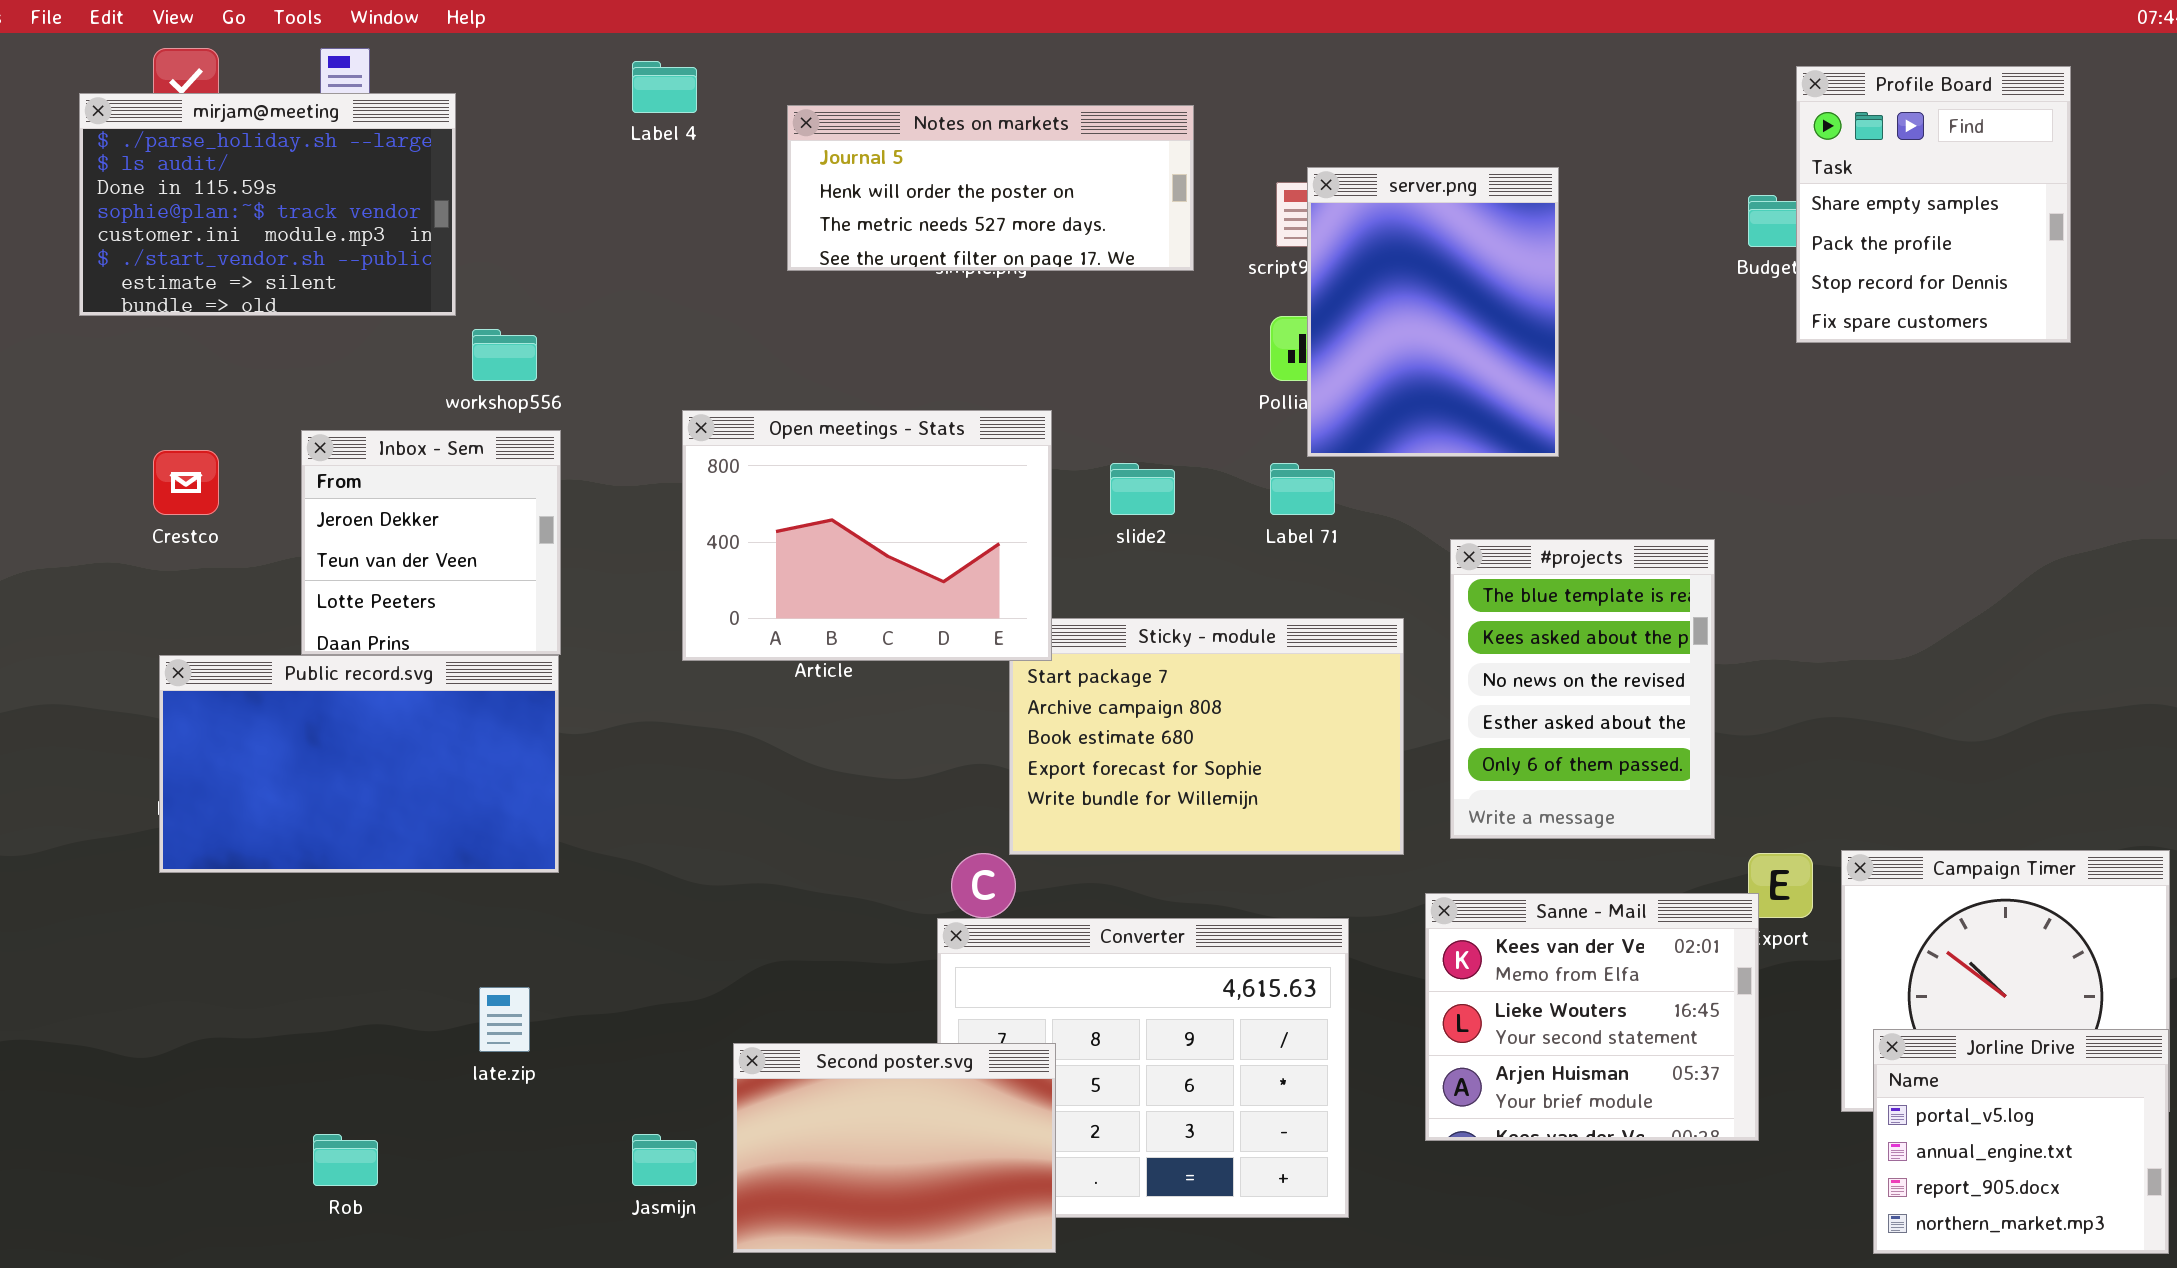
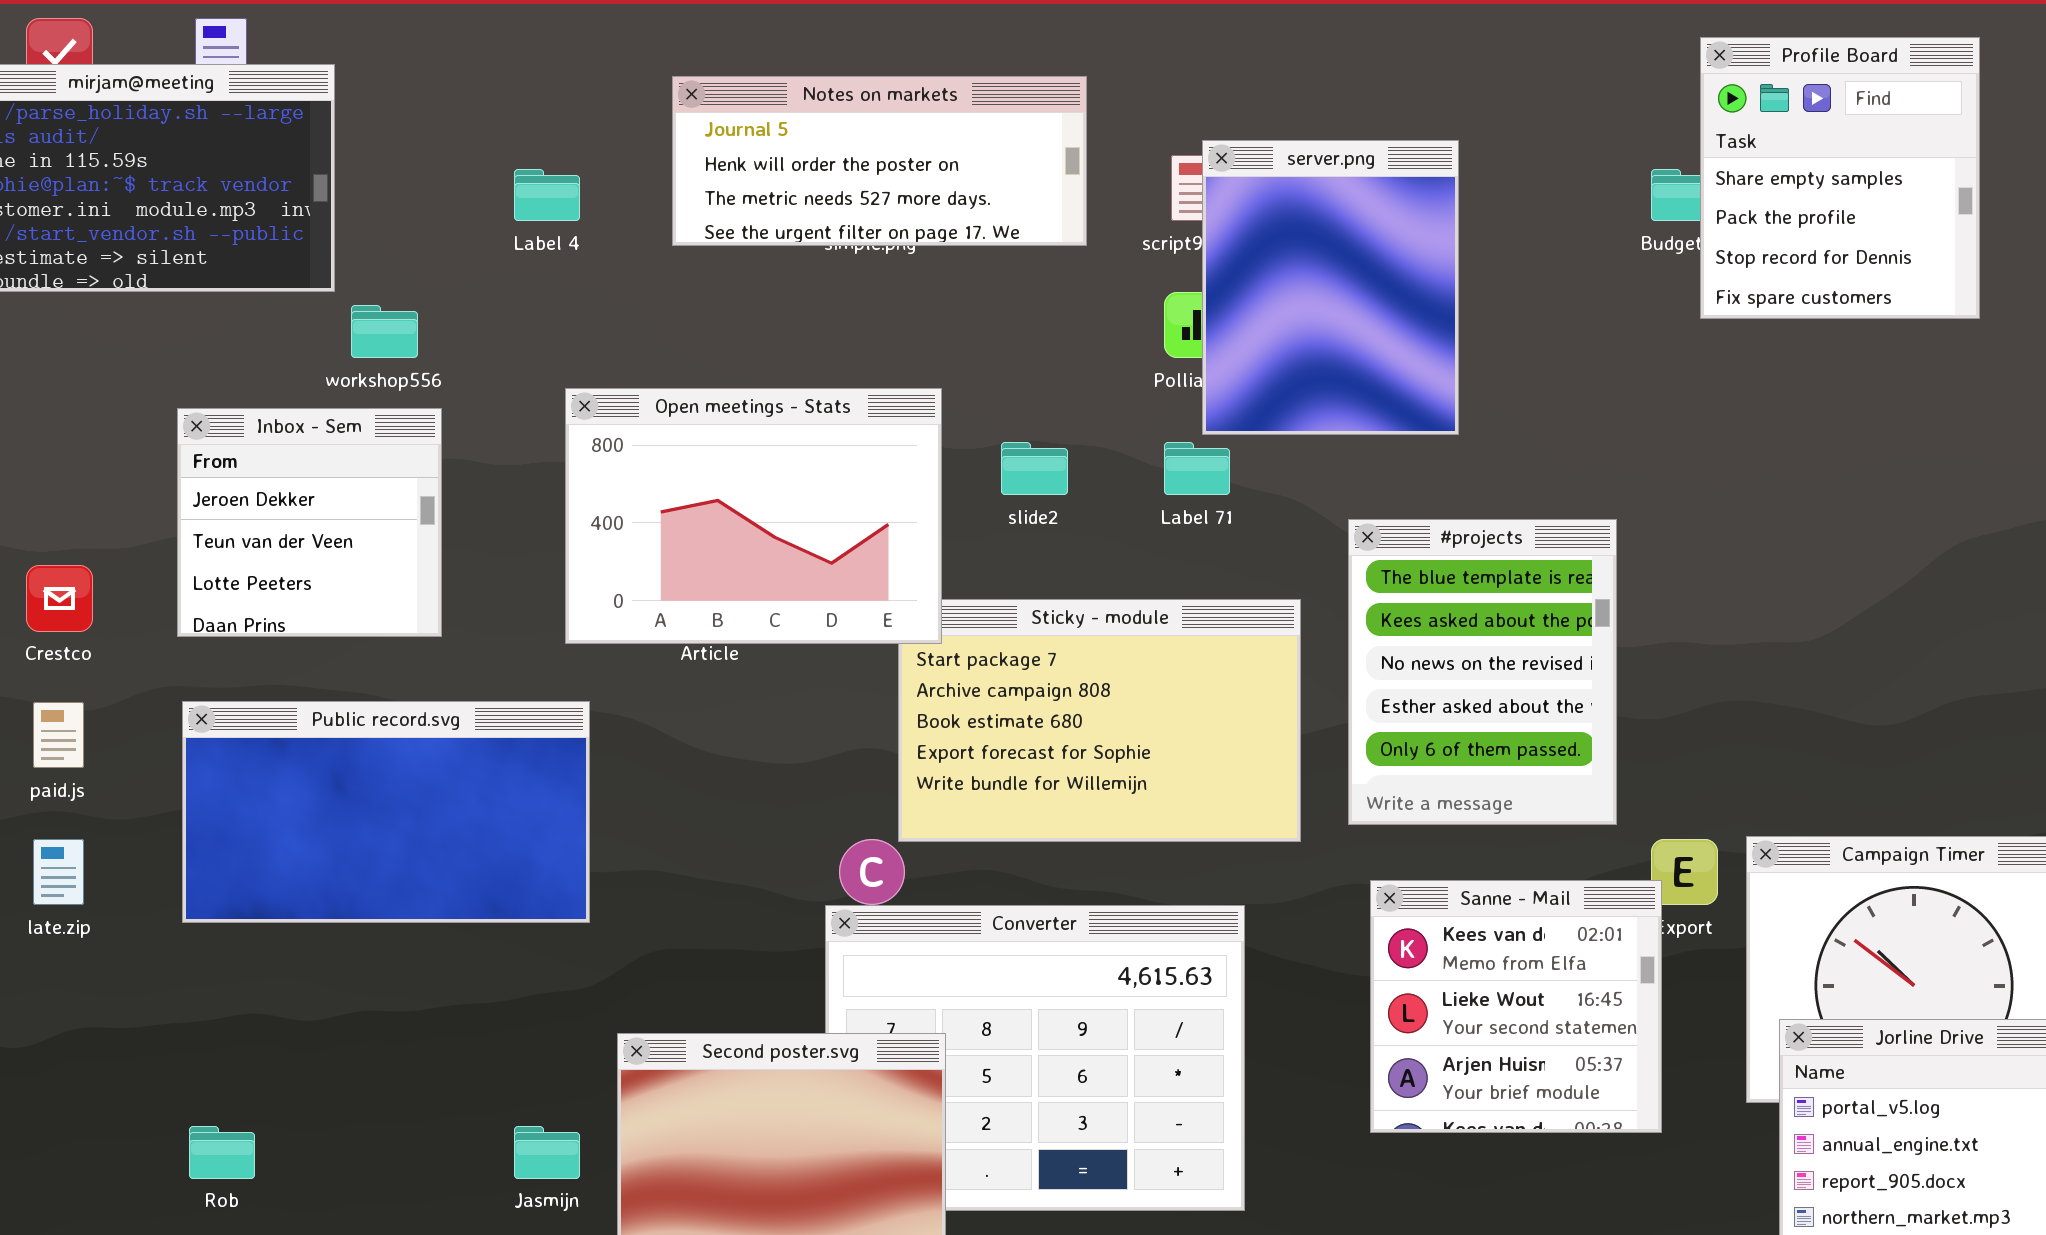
Label 4: [632,61,697,113] -> [514,169,580,221], moved
Crestco: [153,450,219,515] -> [26,565,93,632], moved
Public record.svg: [159,655,559,873] -> [182,701,590,923], moved
Sanne - Mail: [1425,893,1759,1141] -> [1370,880,1662,1133], resized
late.zip: [479,987,530,1052] -> [33,839,84,905], moved

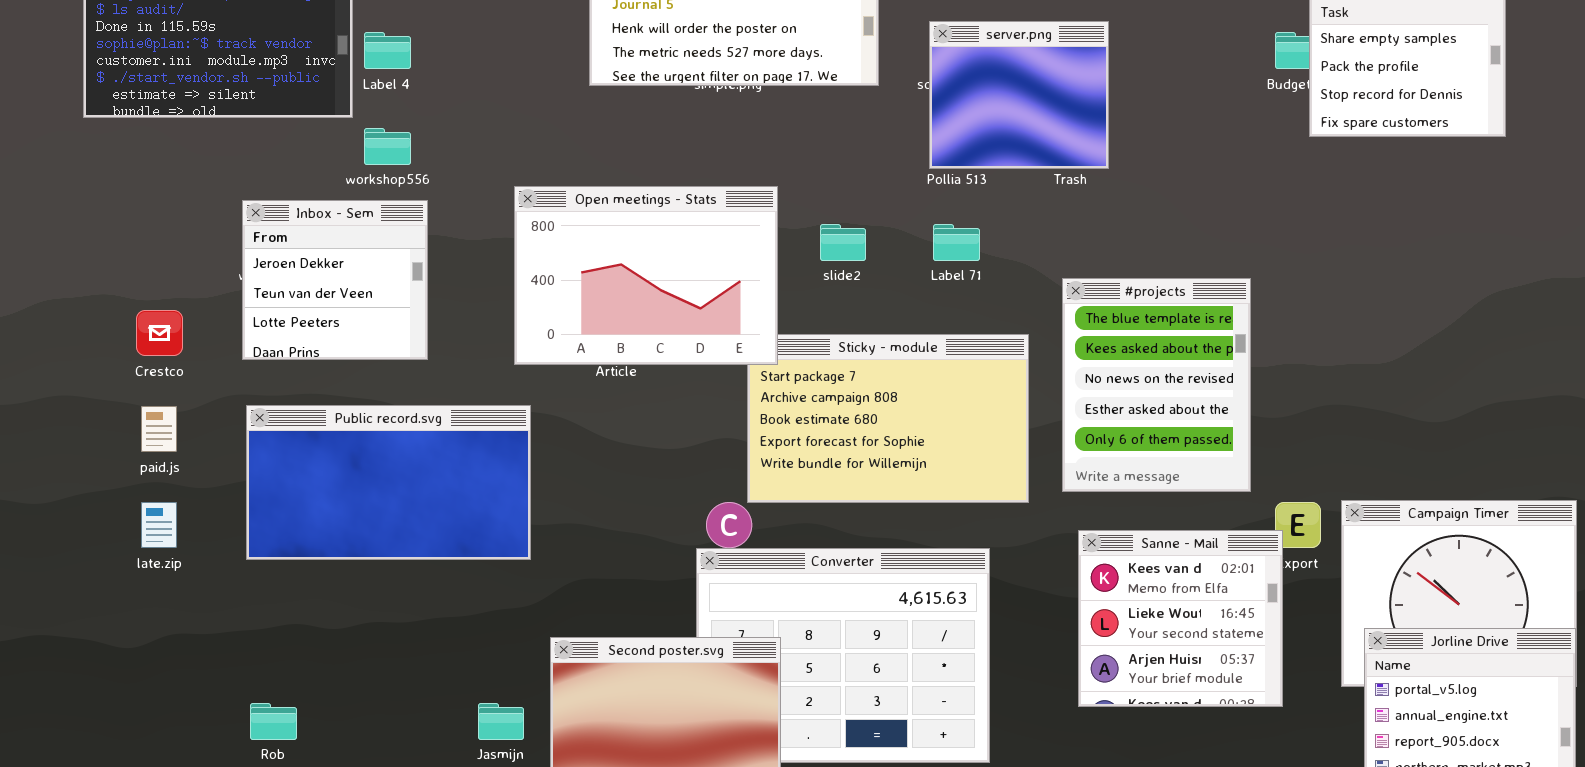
server.png: [1202,140,1459,435] -> [929,21,1109,169], moved, resized
Label 4: [514,169,580,221] -> [364,32,411,69], moved

